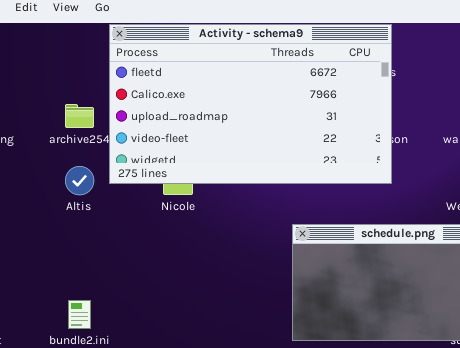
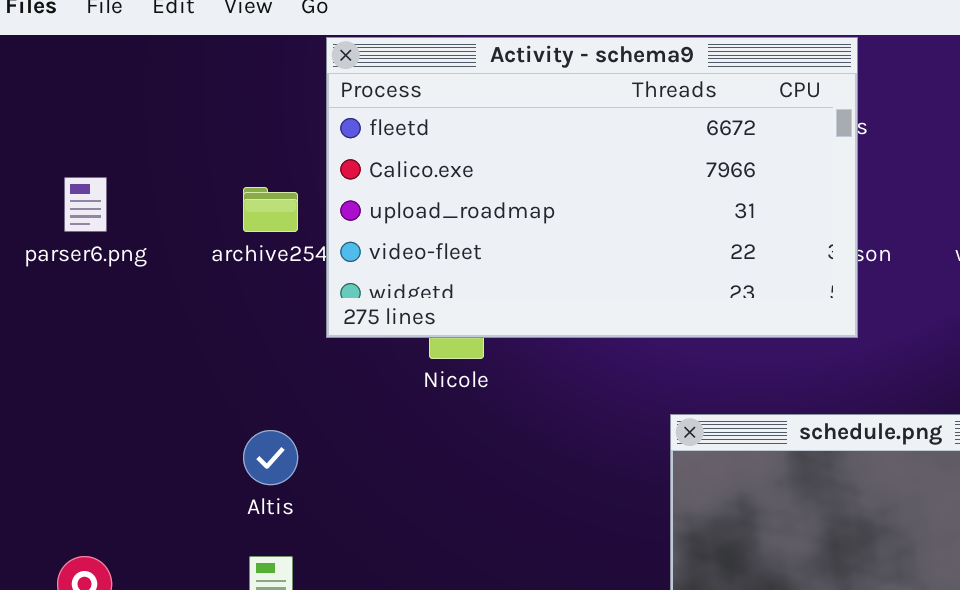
Altis: [65,166,94,195] -> [243,430,298,485], moved

